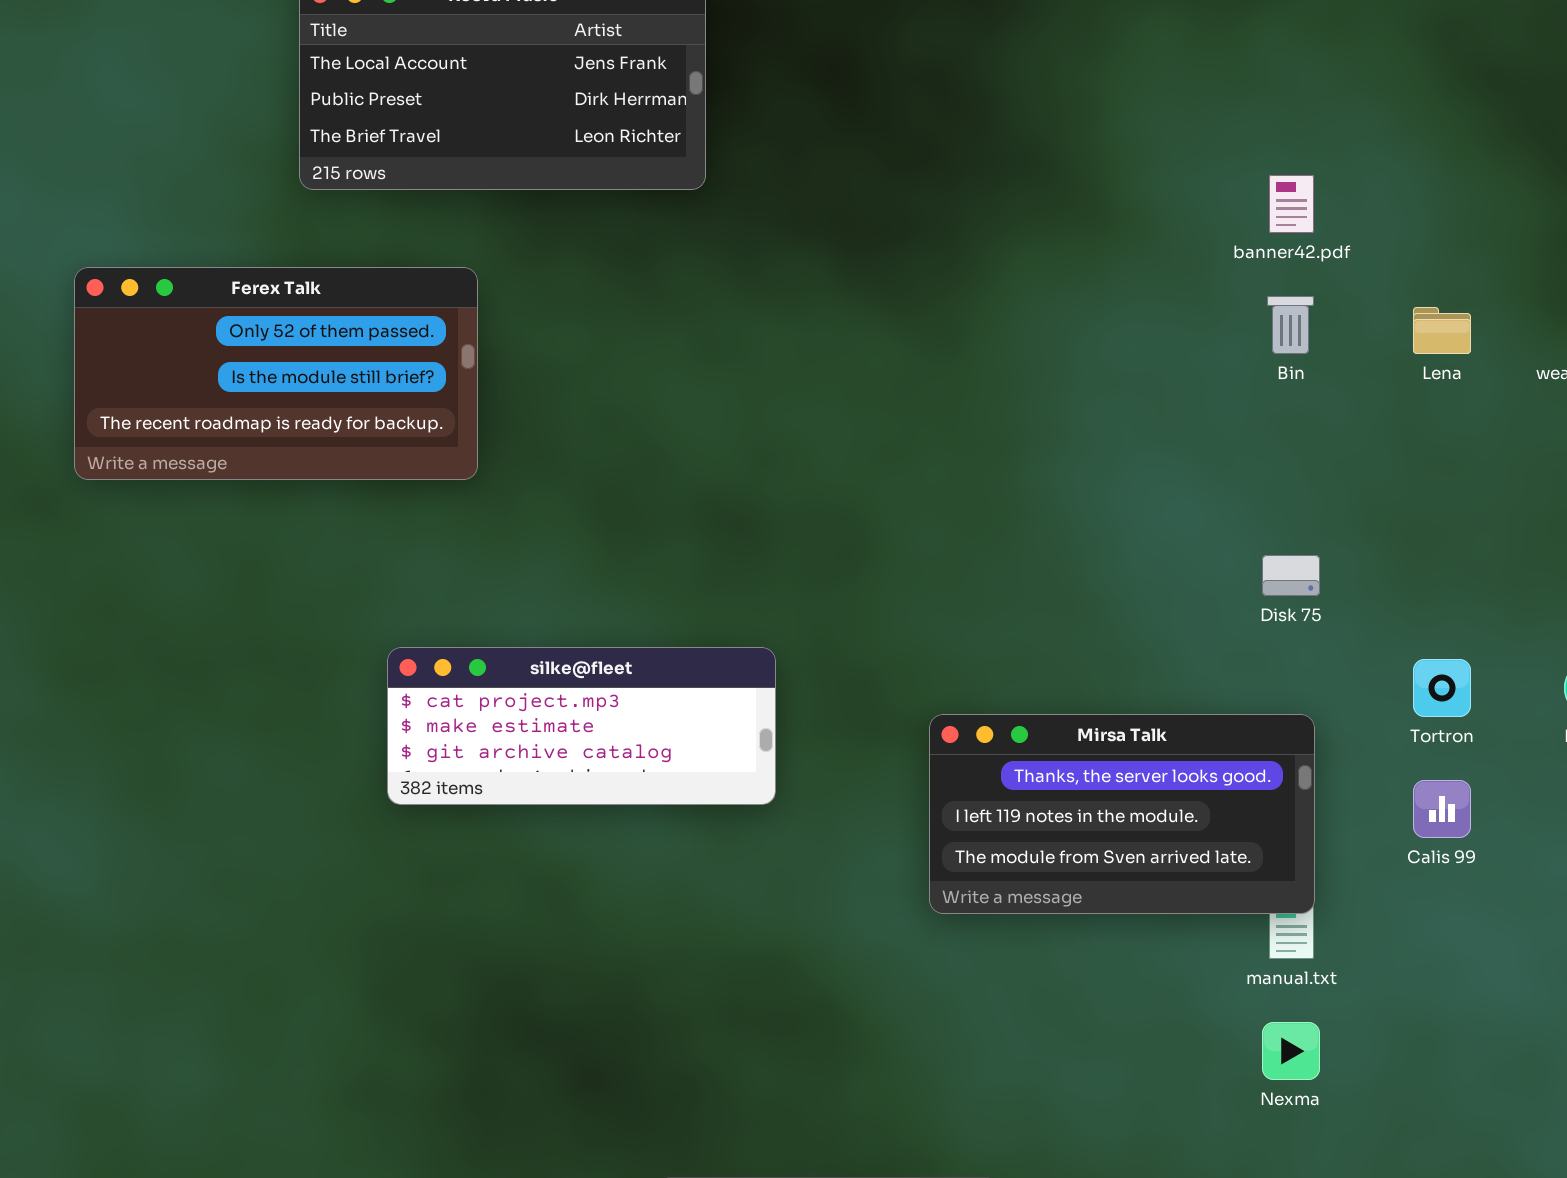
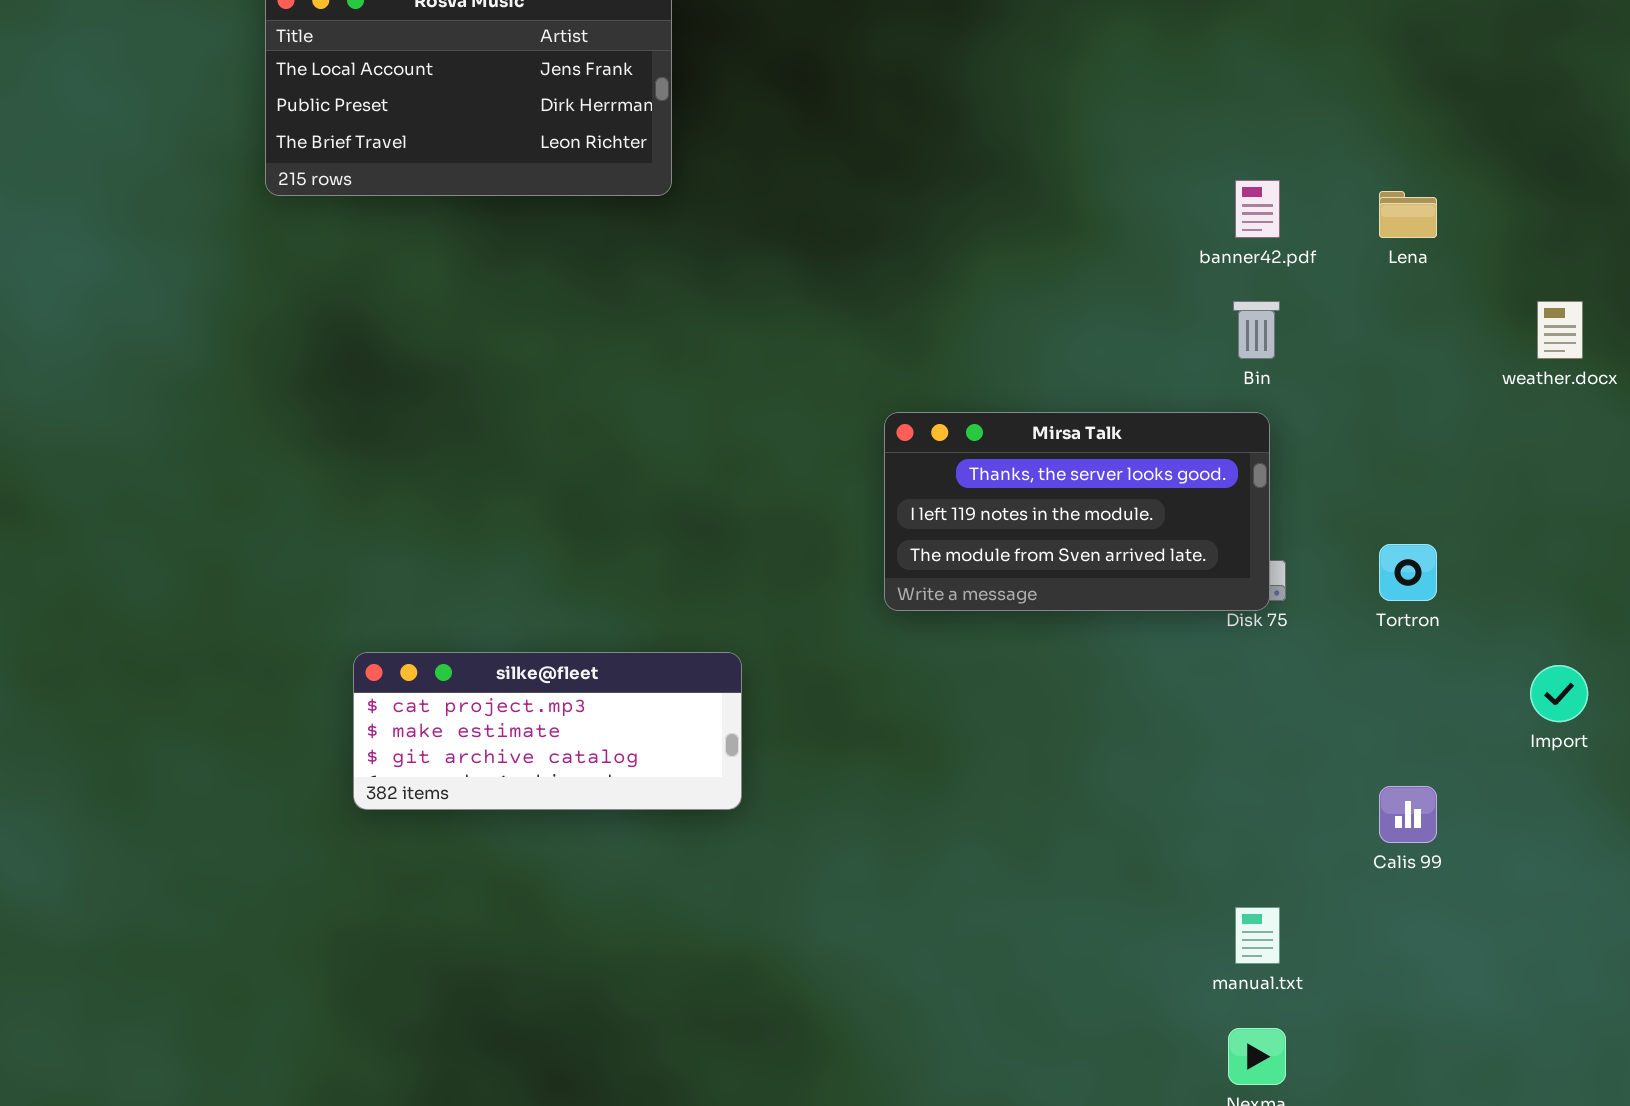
Ferex Talk: [74,267,478,480] -> none, closed
Lena: [1413,307,1471,354] -> [1379,191,1437,238], moved
Tortron: [1413,659,1471,717] -> [1379,544,1437,601], moved
Mirsa Talk: [929,714,1315,914] -> [884,412,1270,611], moved

